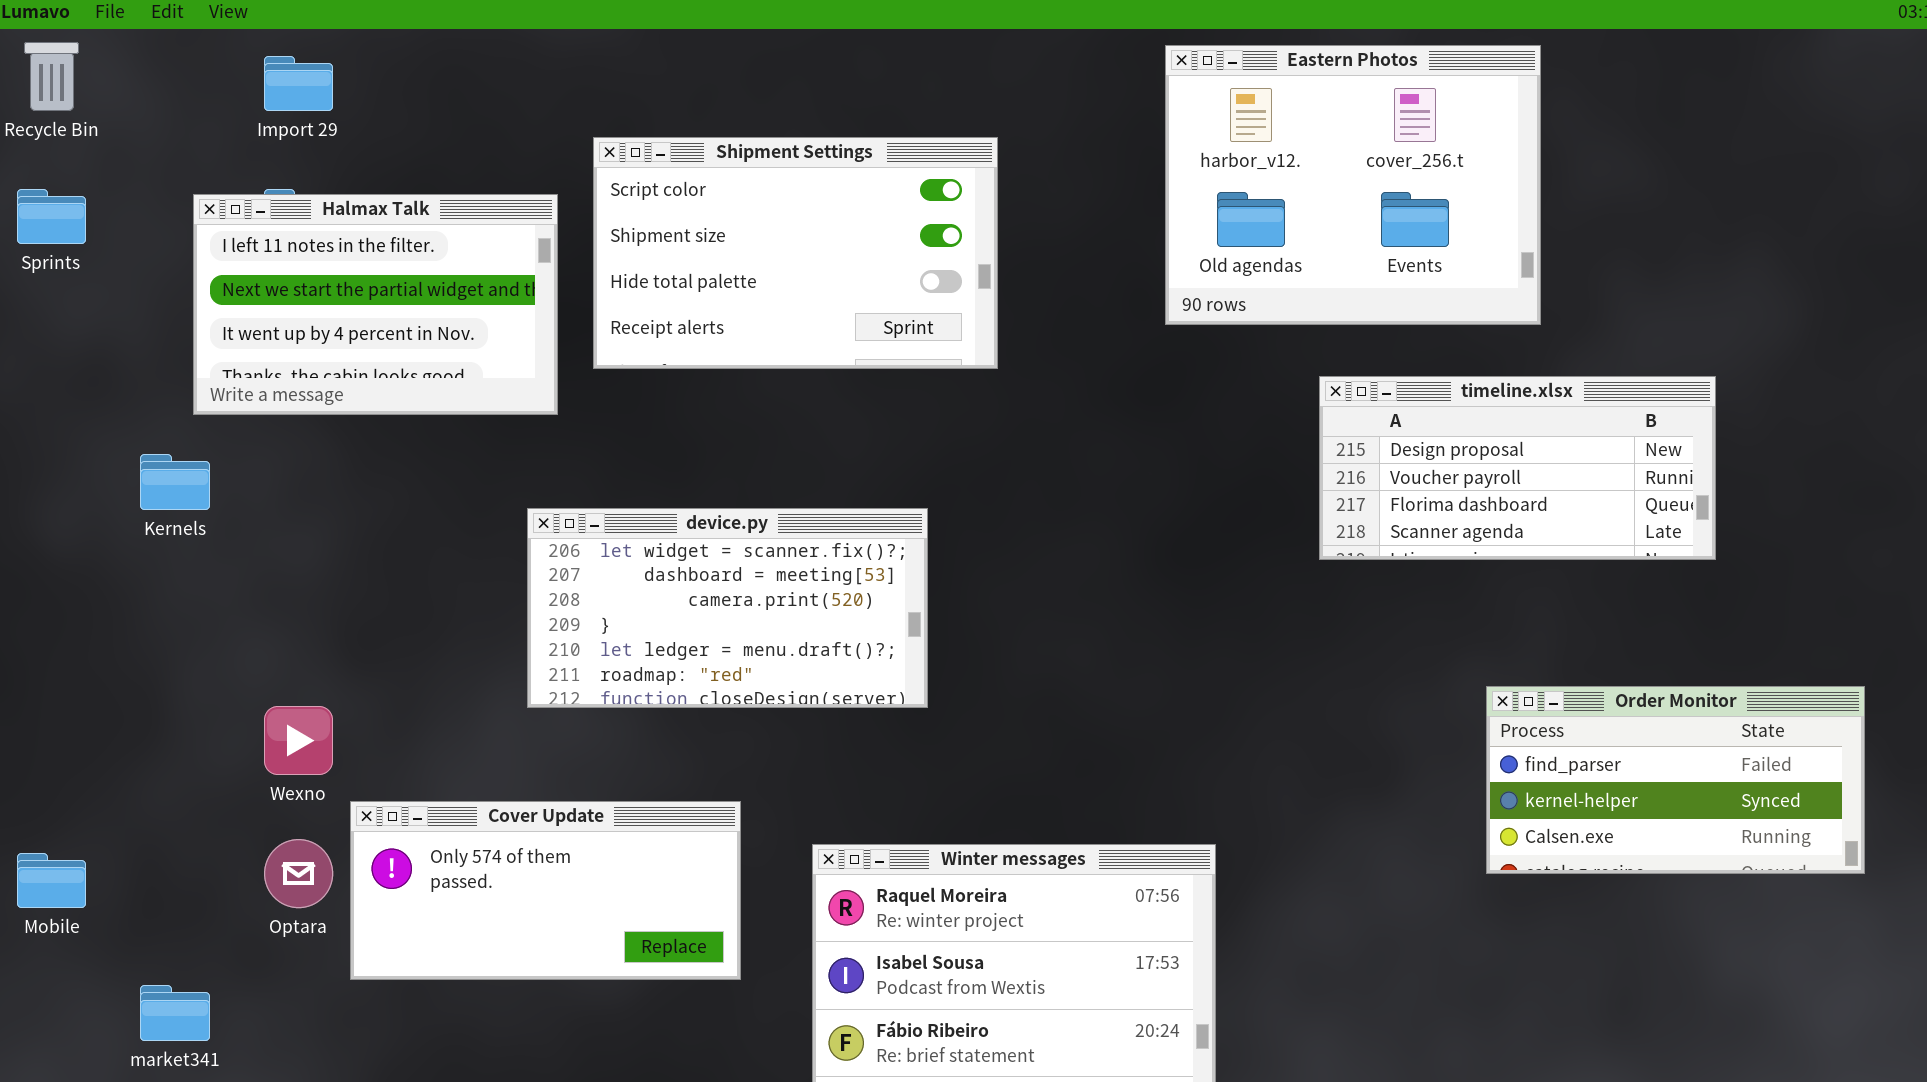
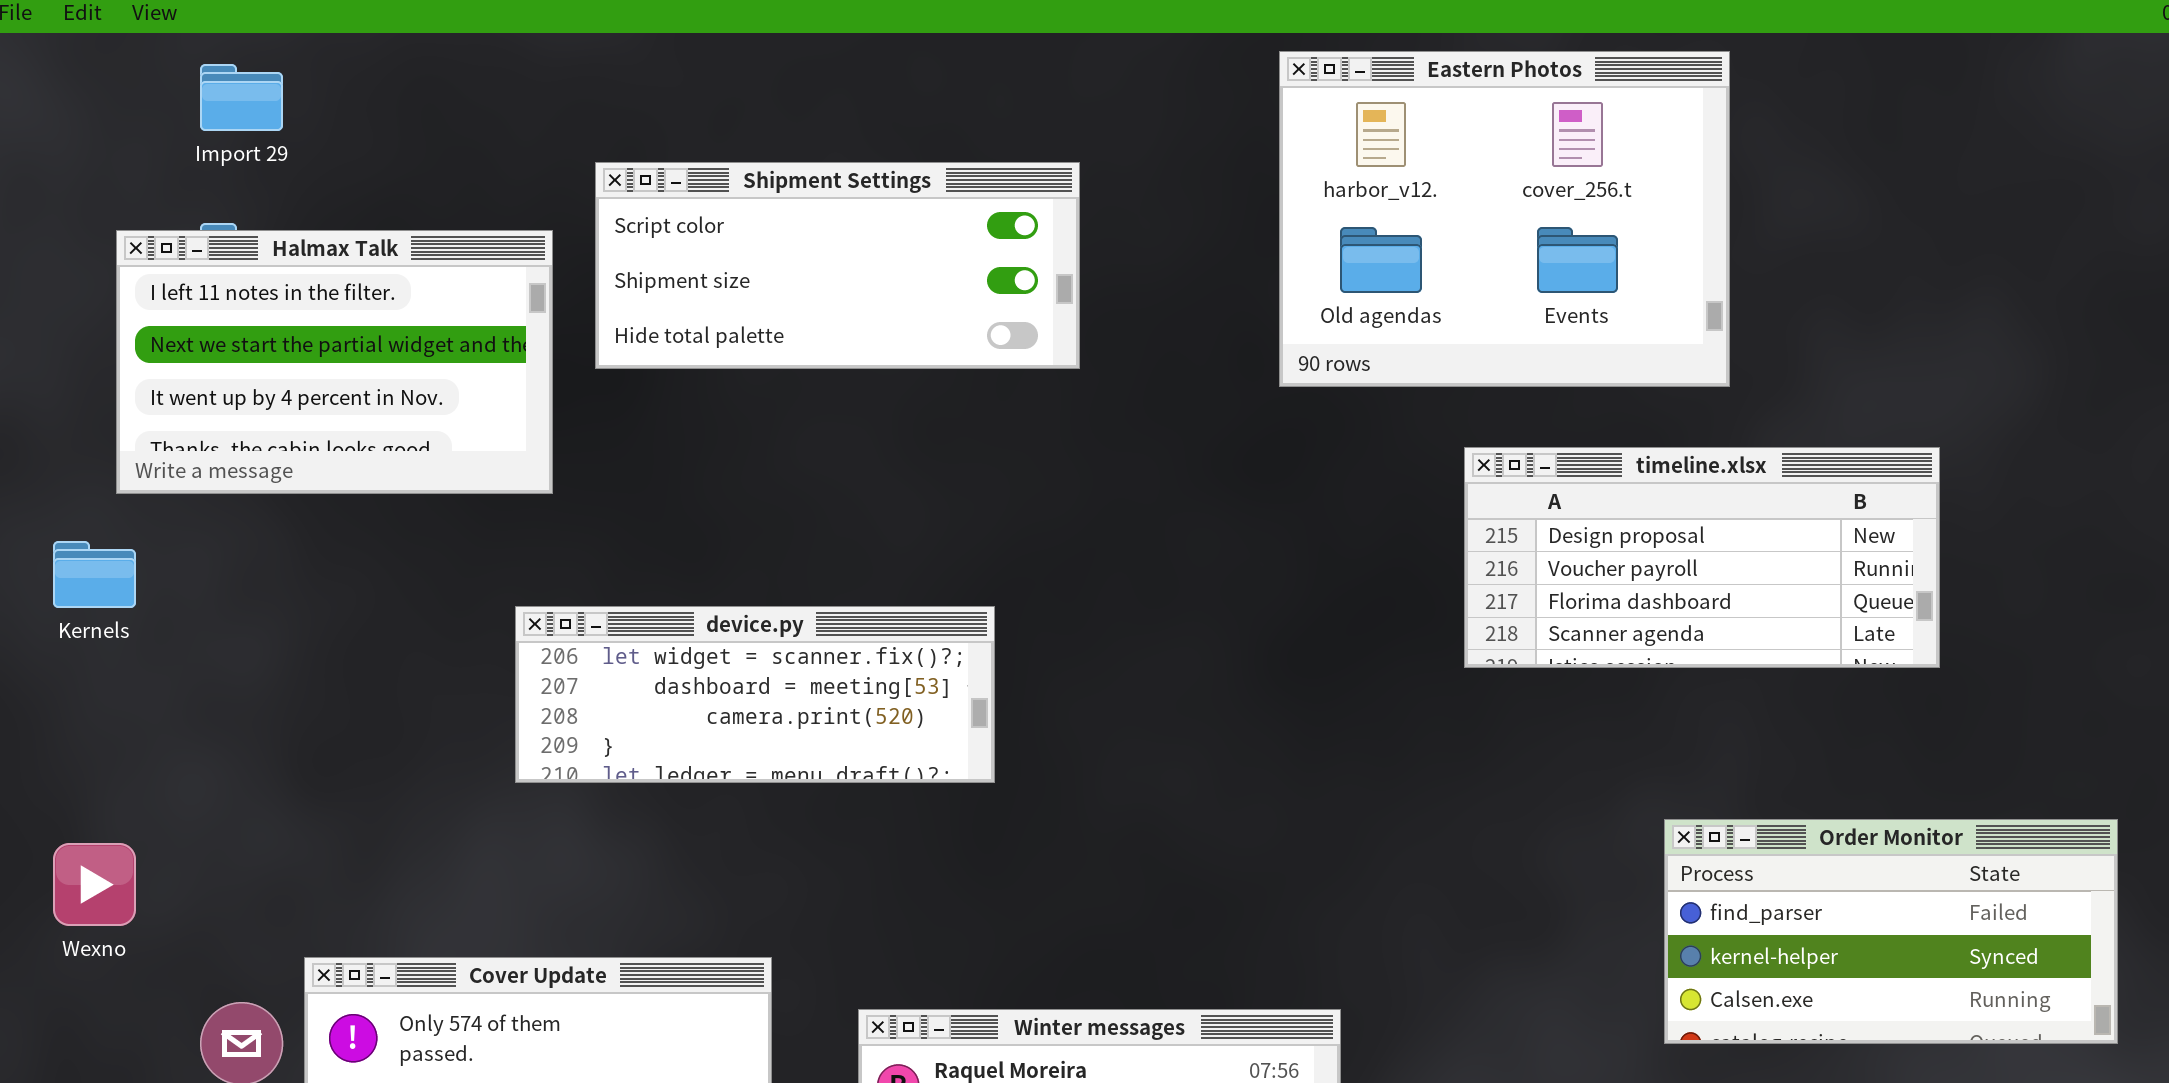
Shipment Settings: [593,137,998,369] -> [595,162,1080,369], resized
device.py: [527,508,928,708] -> [515,606,995,783], resized
Wexno: [264,706,333,775] -> [53,843,136,926], moved

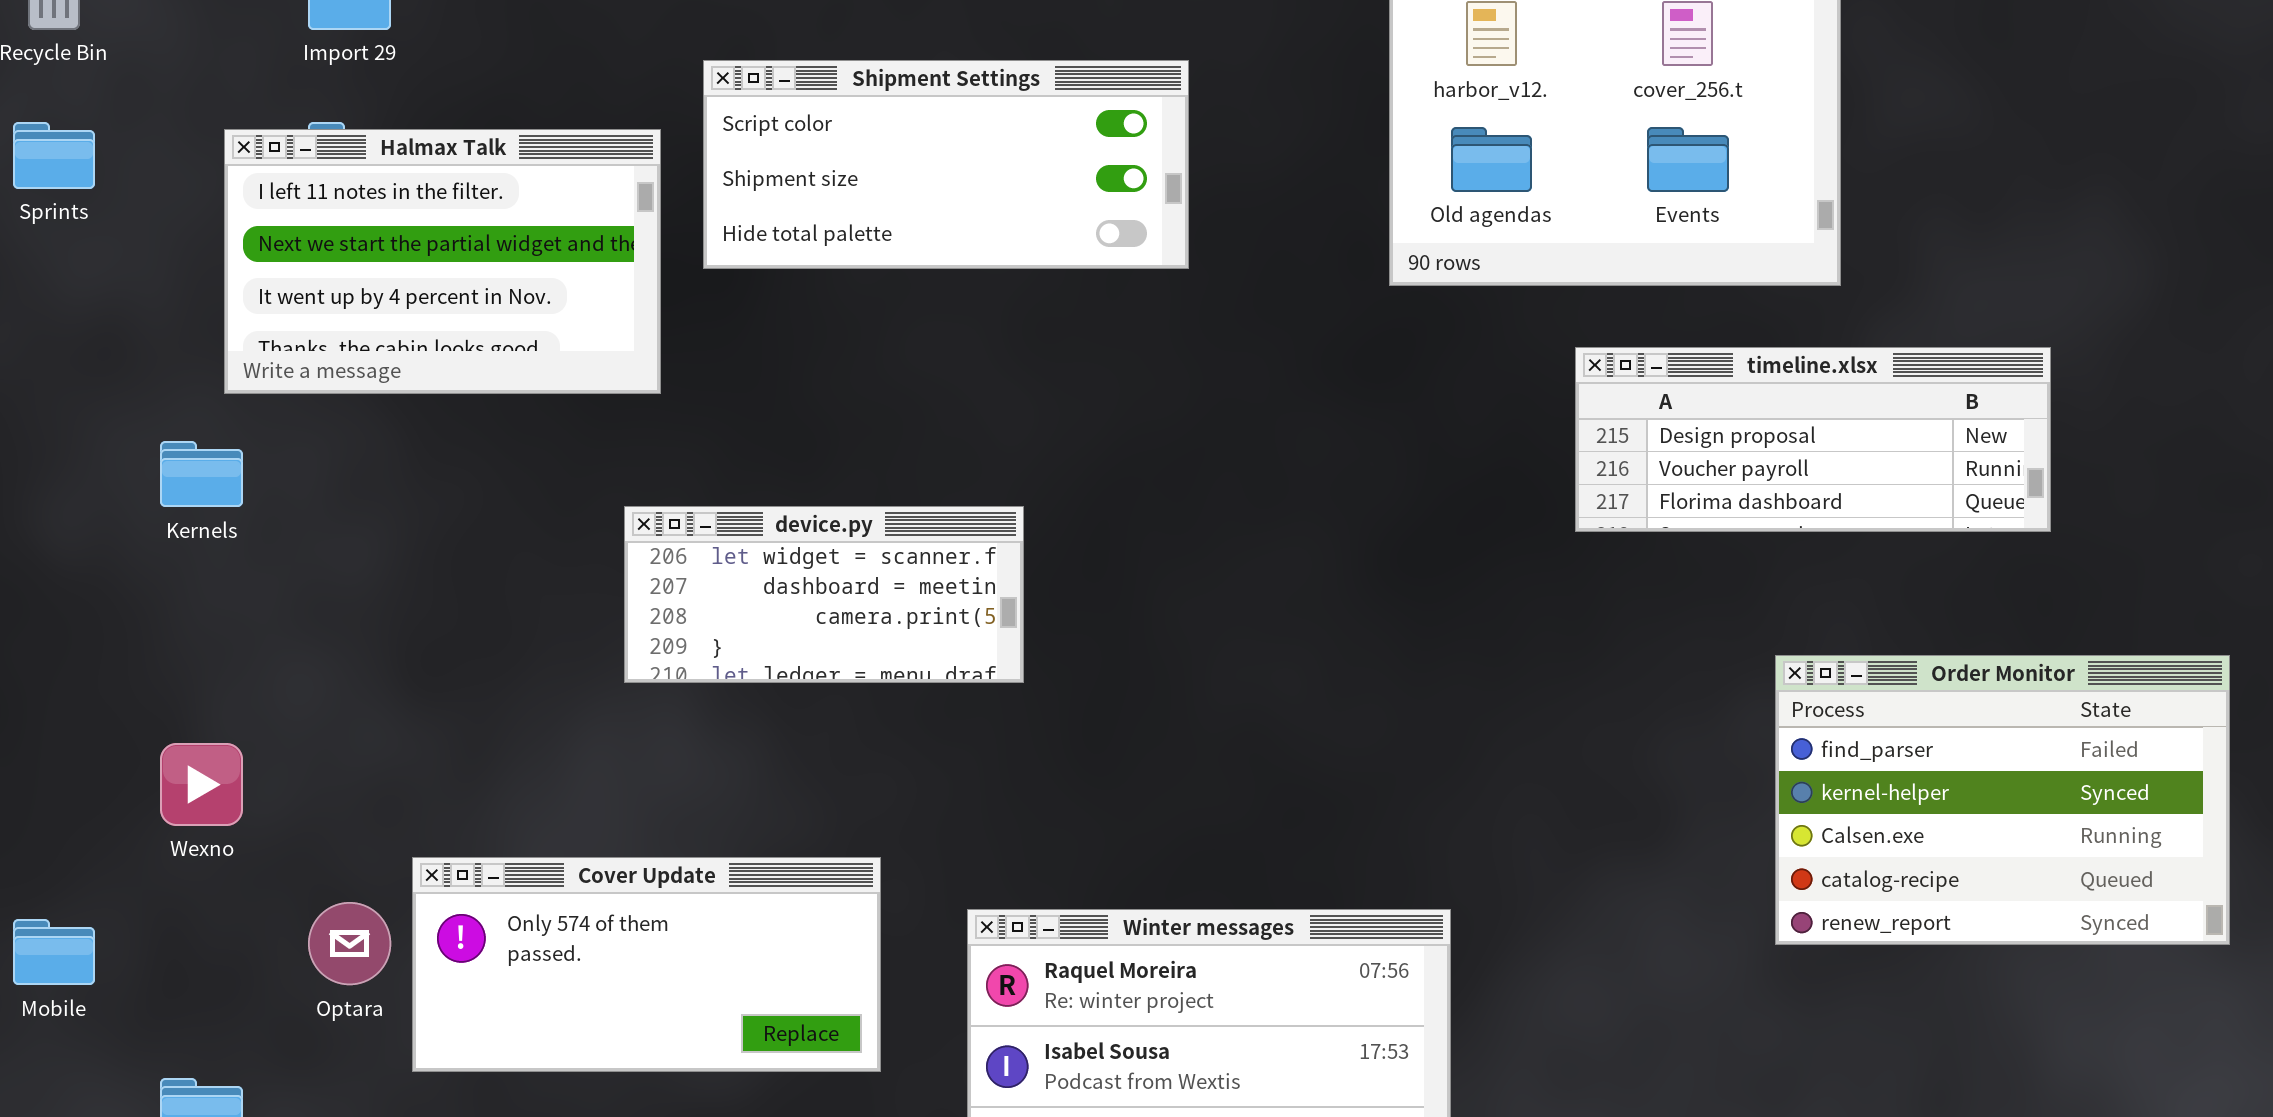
timeline.xlsx: [1464,447,1940,668] -> [1575,347,2051,532], resized
device.py: [515,606,995,783] -> [624,506,1024,683], resized
Order Monitor: [1664,819,2118,1044] -> [1775,655,2230,945], resized

